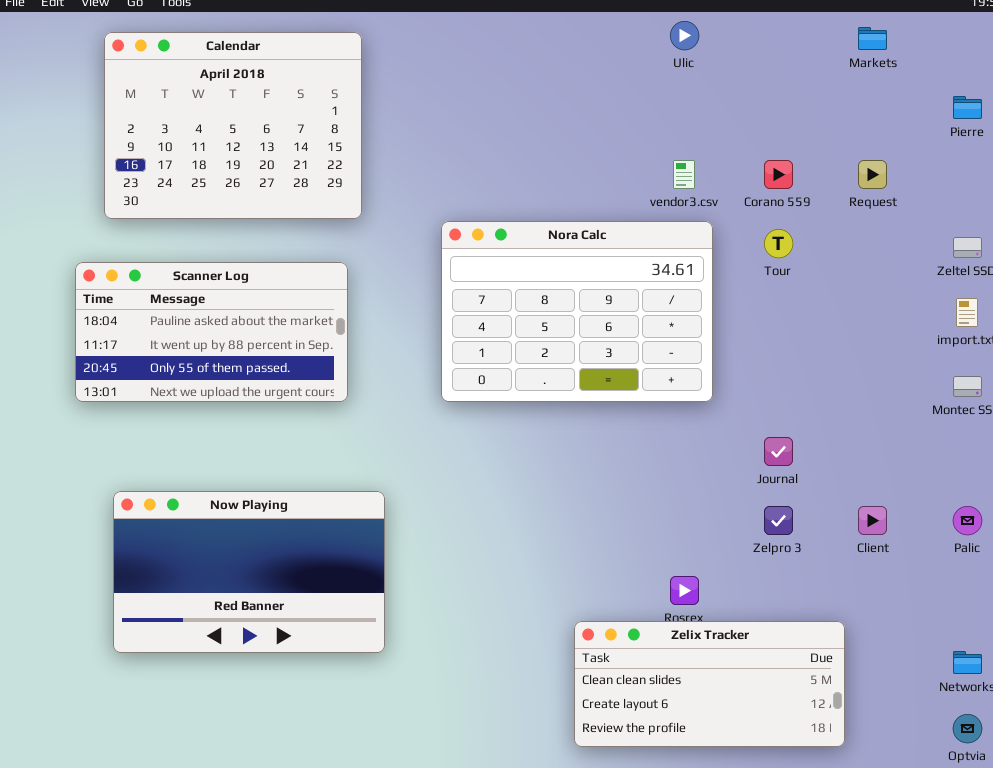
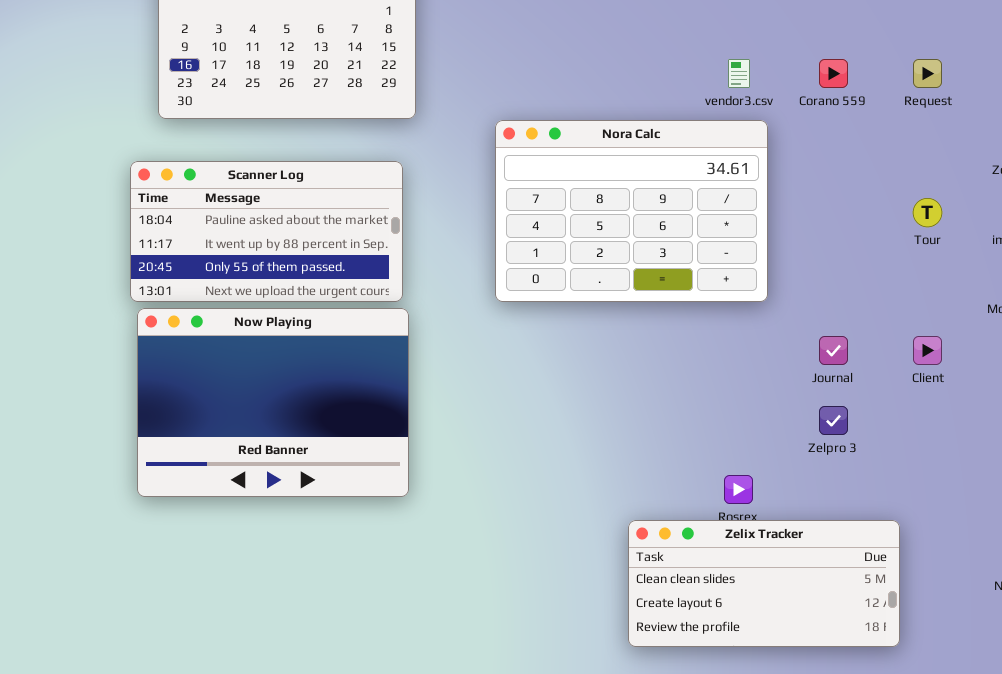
Tour: [764,229,793,258] -> [913,198,942,227], moved
Now Playing: [113,491,385,653] -> [137,308,409,497], moved, resized
Client: [858,506,887,535] -> [913,336,942,365], moved

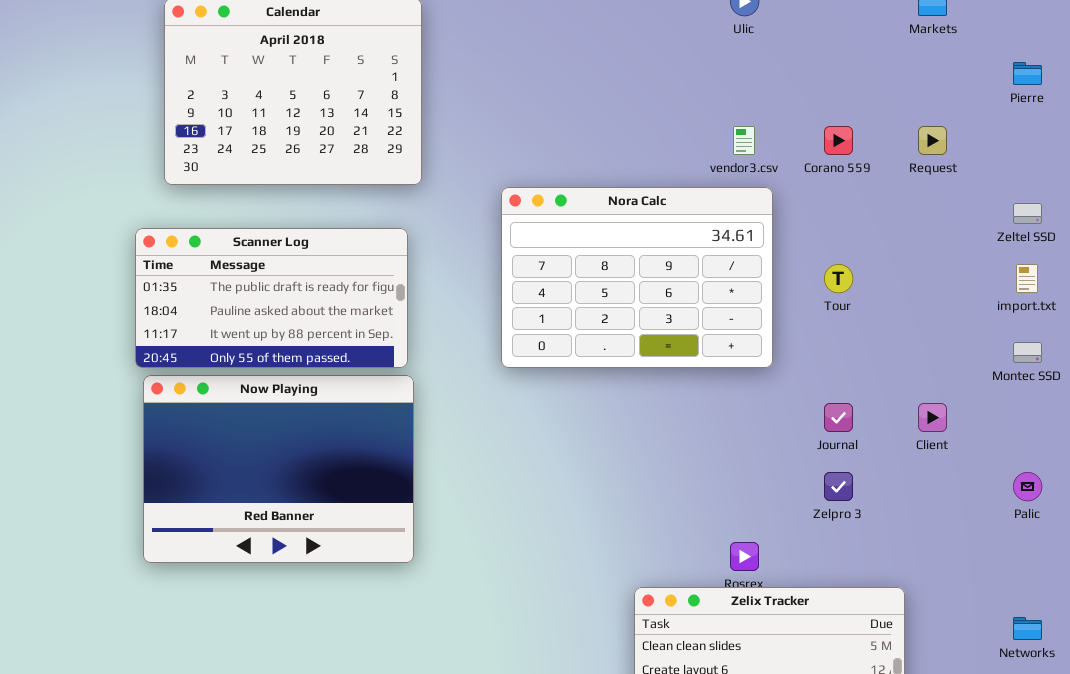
Scanner Log: [130,161,403,302] -> [135,228,408,368], scrolled up 1 row
Tour: [913,198,942,227] -> [824,264,853,293], moved

